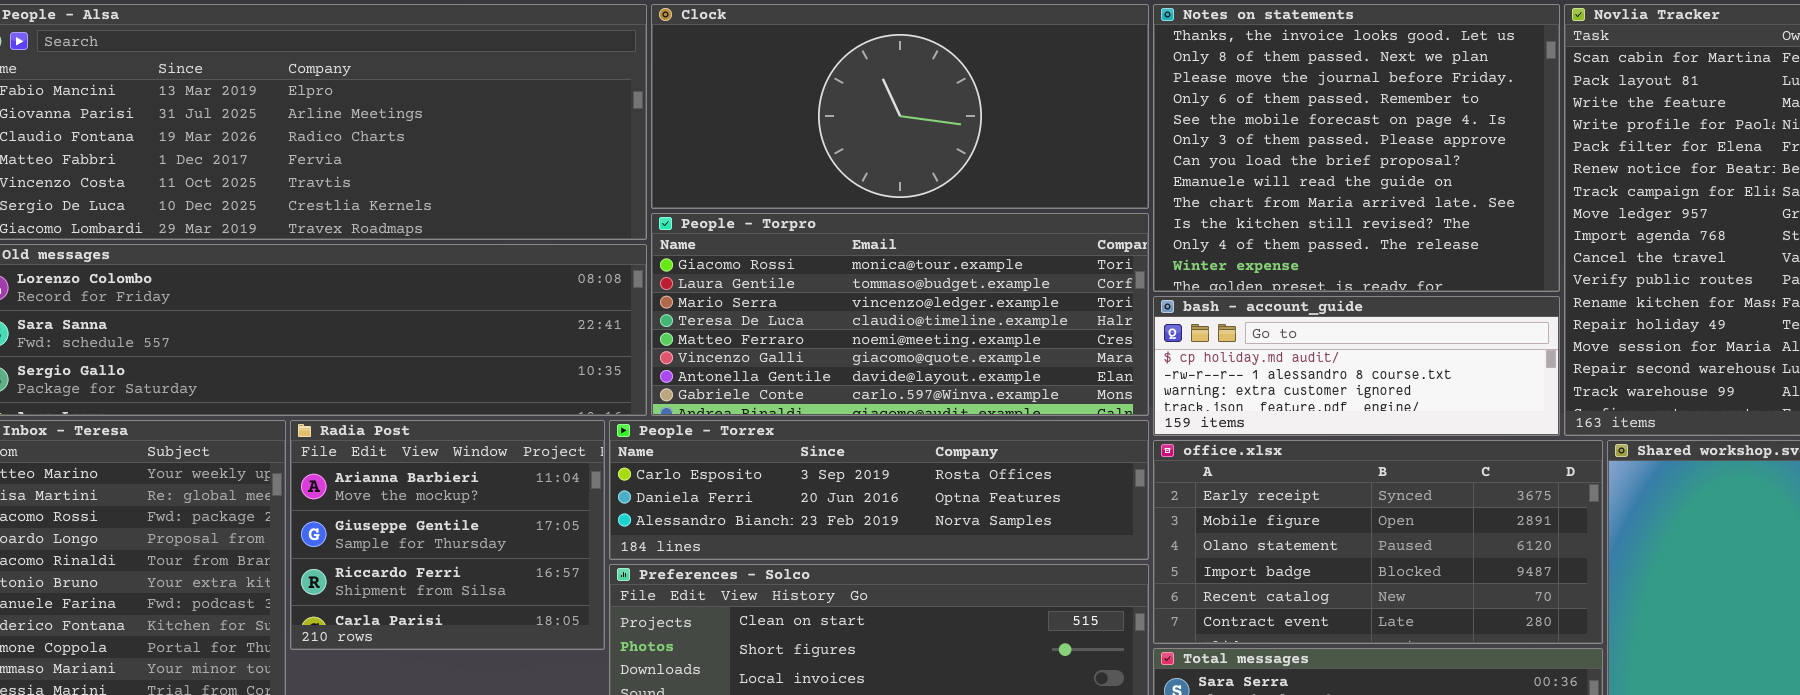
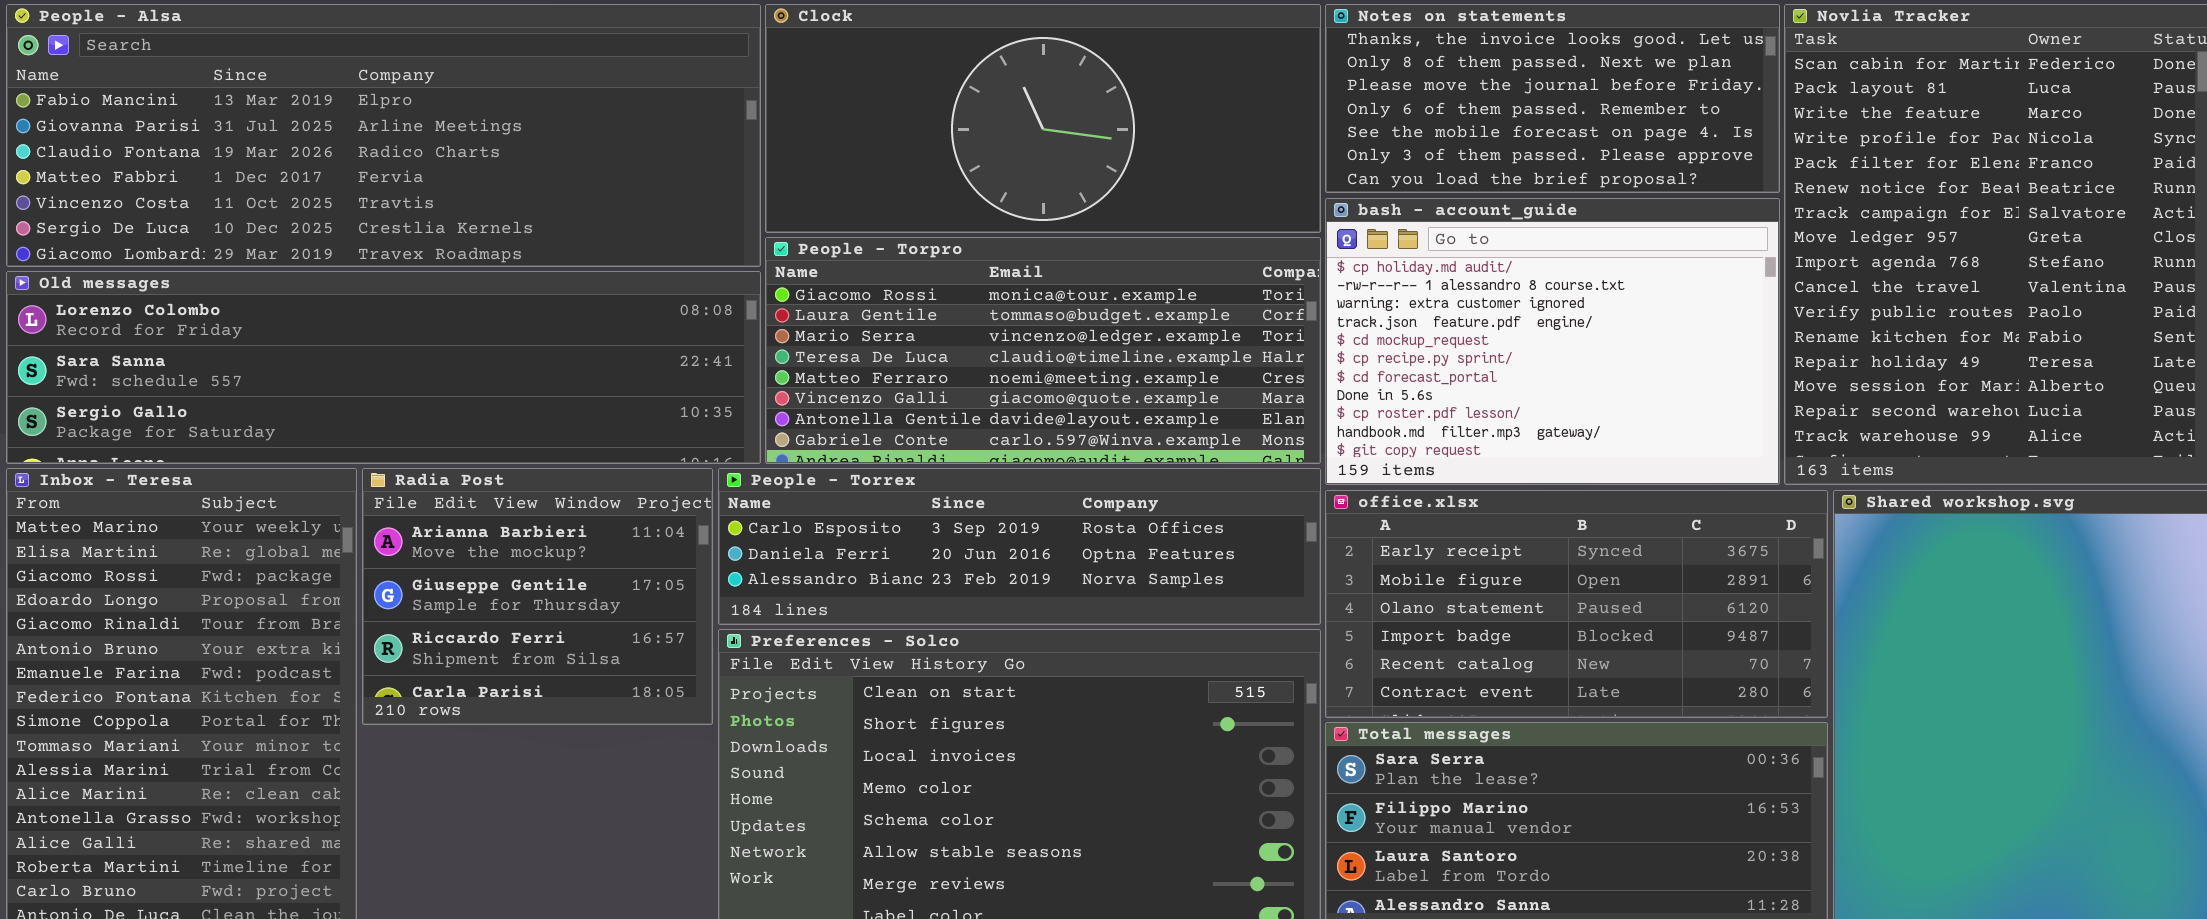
Notes on statements: [1153,4,1560,292] -> [1325,4,1780,193], resized
bash - account_guide: [1153,296,1560,436] -> [1325,198,1780,485], resized

